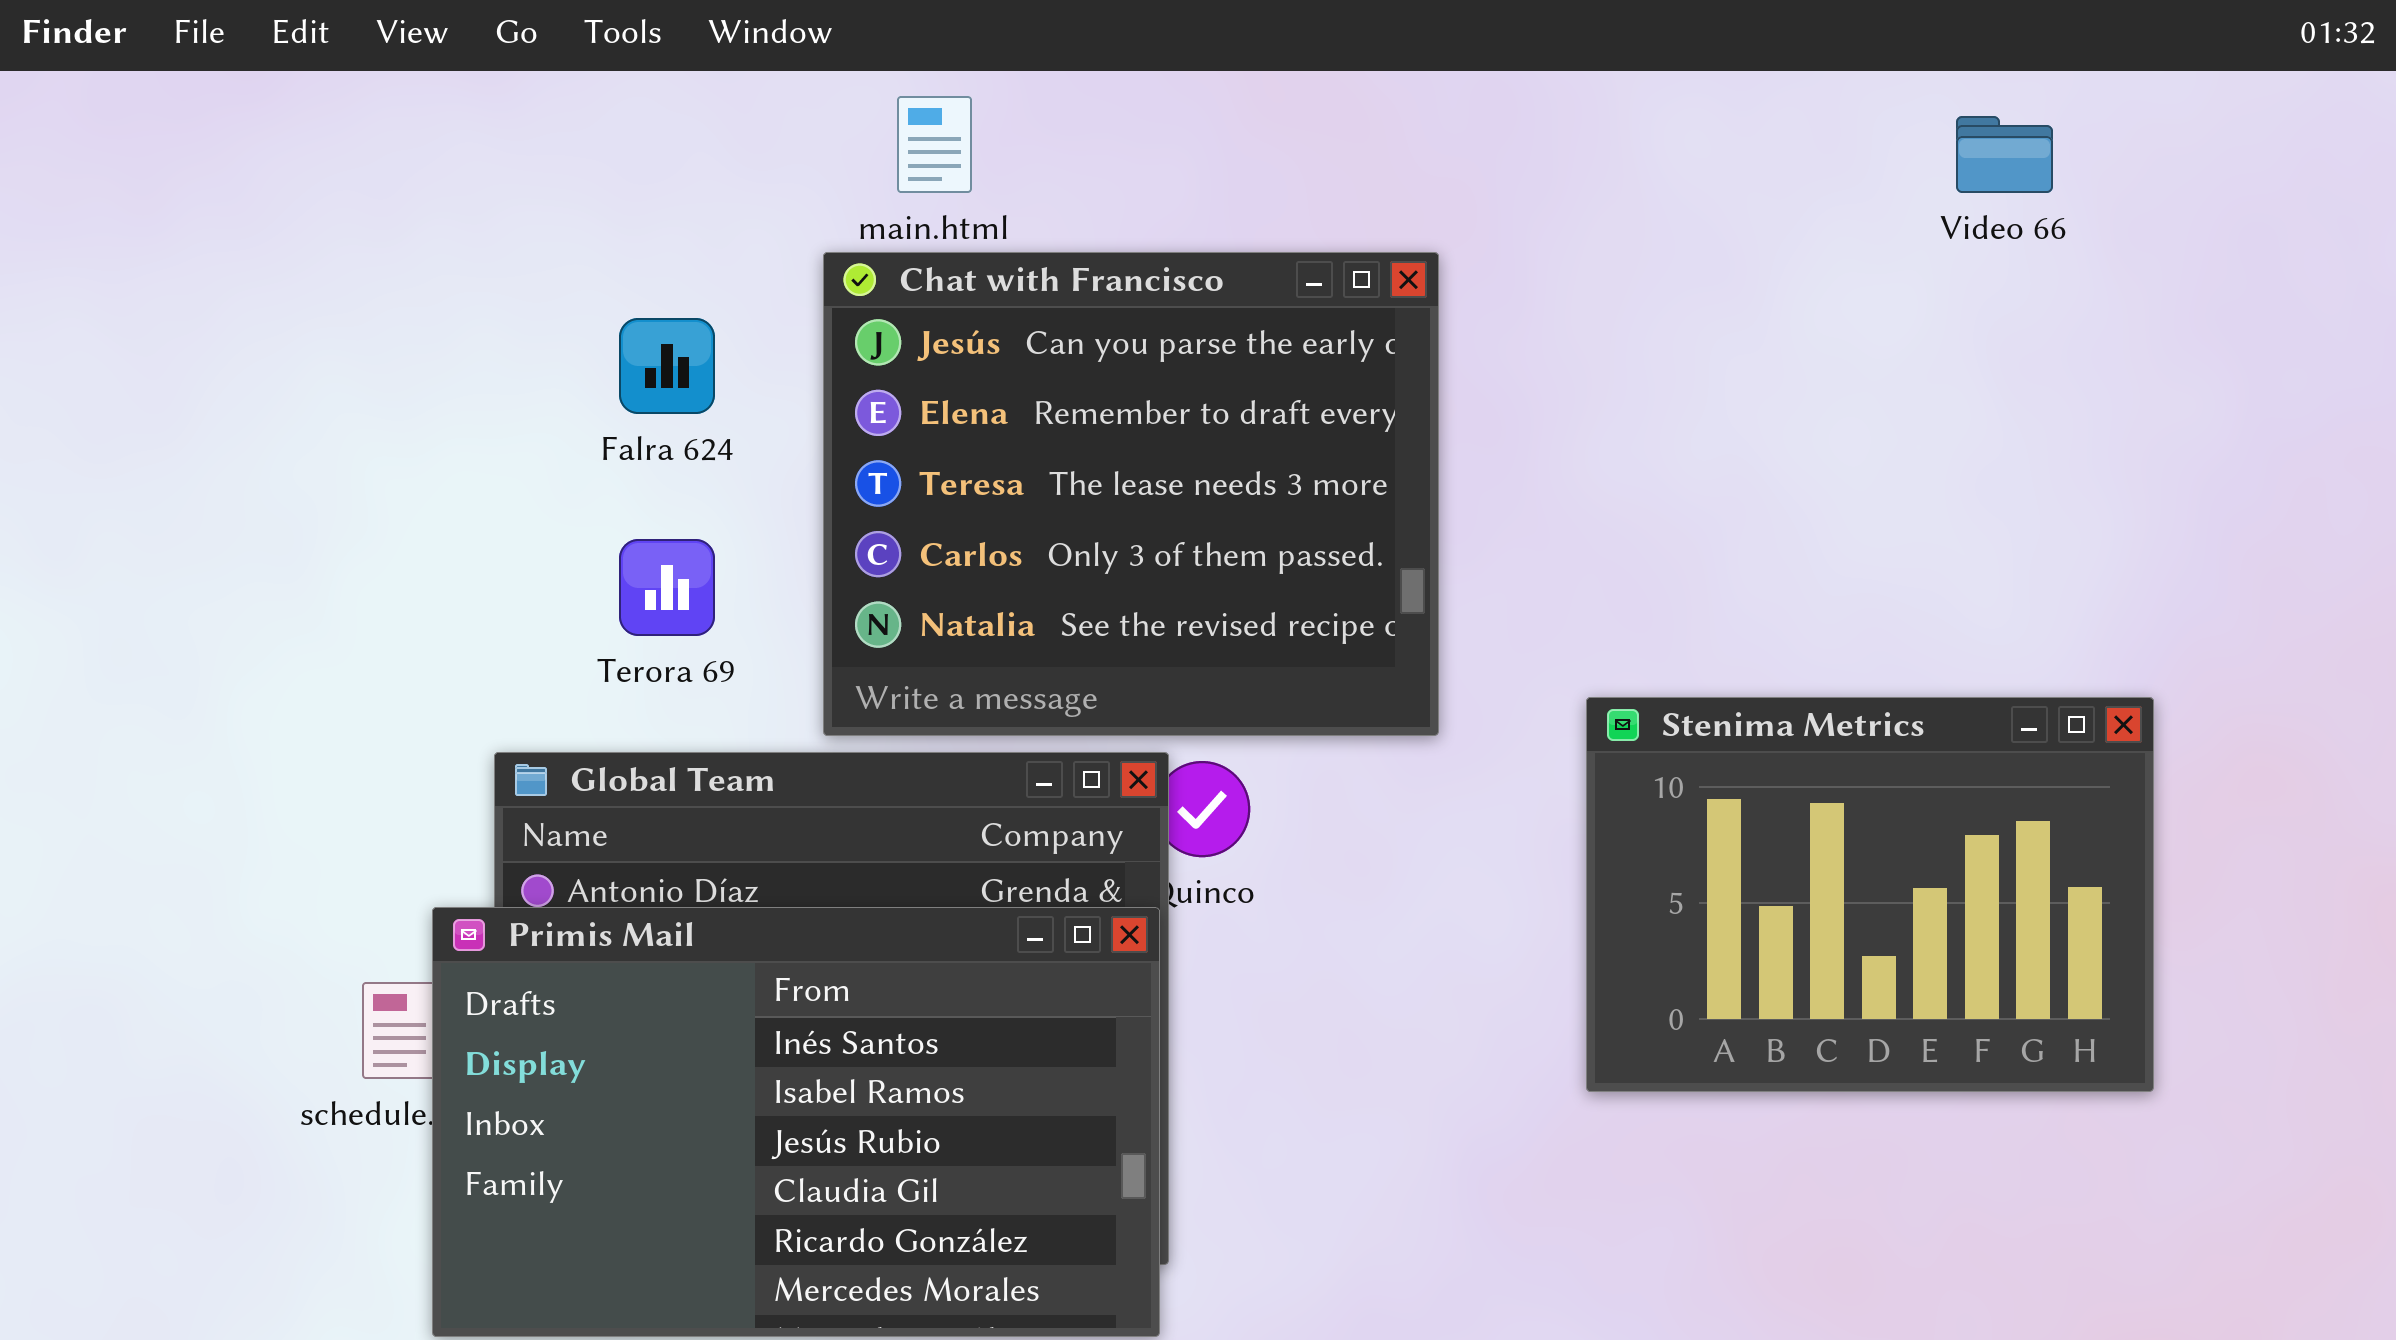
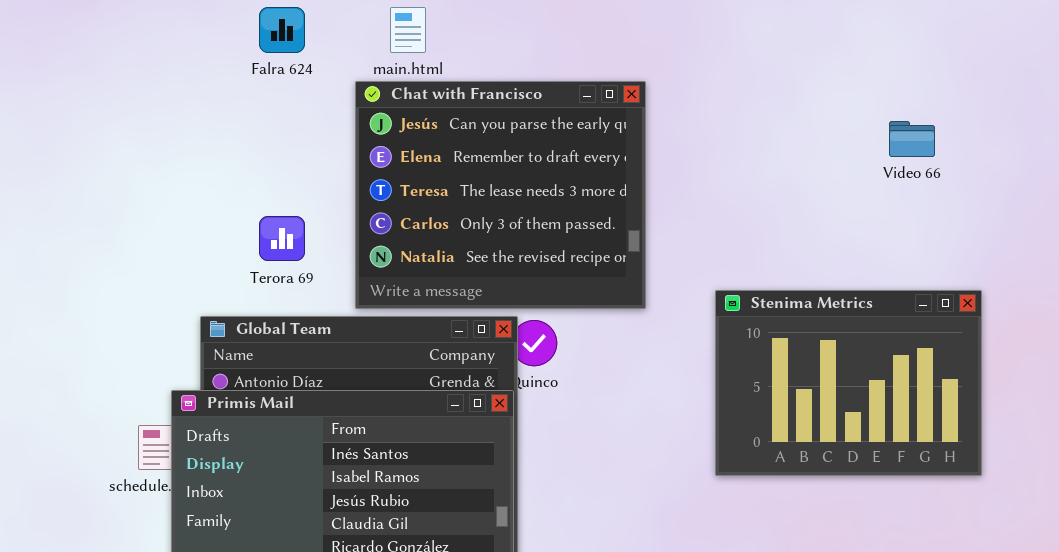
Video 66: [1956,116,2053,193] -> [889,121,935,157], moved
Falra 624: [619,318,715,414] -> [259,7,305,53], moved

